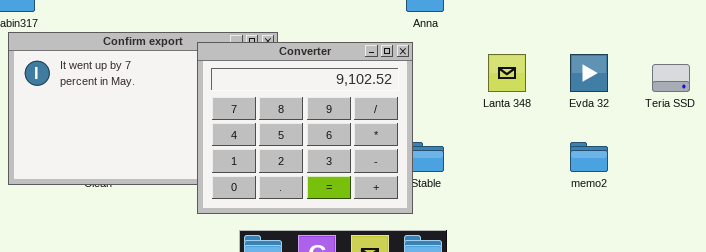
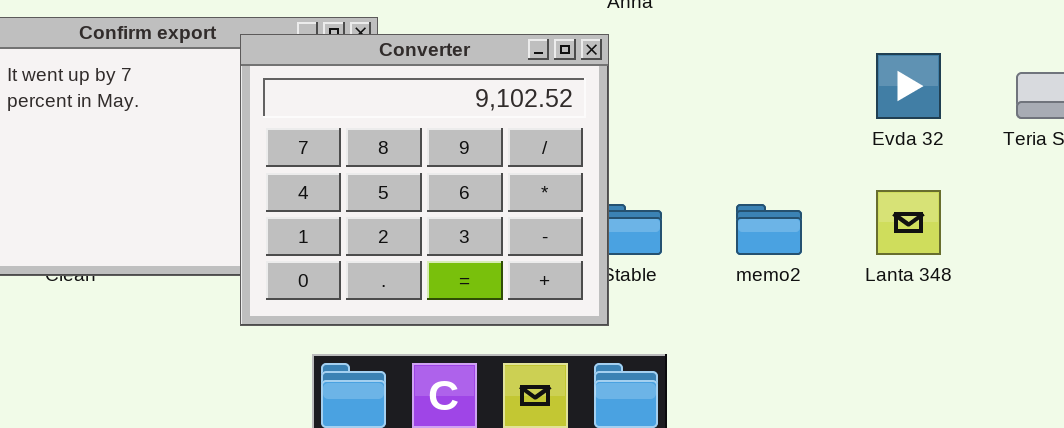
Lanta 348: [488,54,526,92] -> [876,190,941,255], moved
memo2: [570,142,608,172] -> [736,204,802,255], moved

